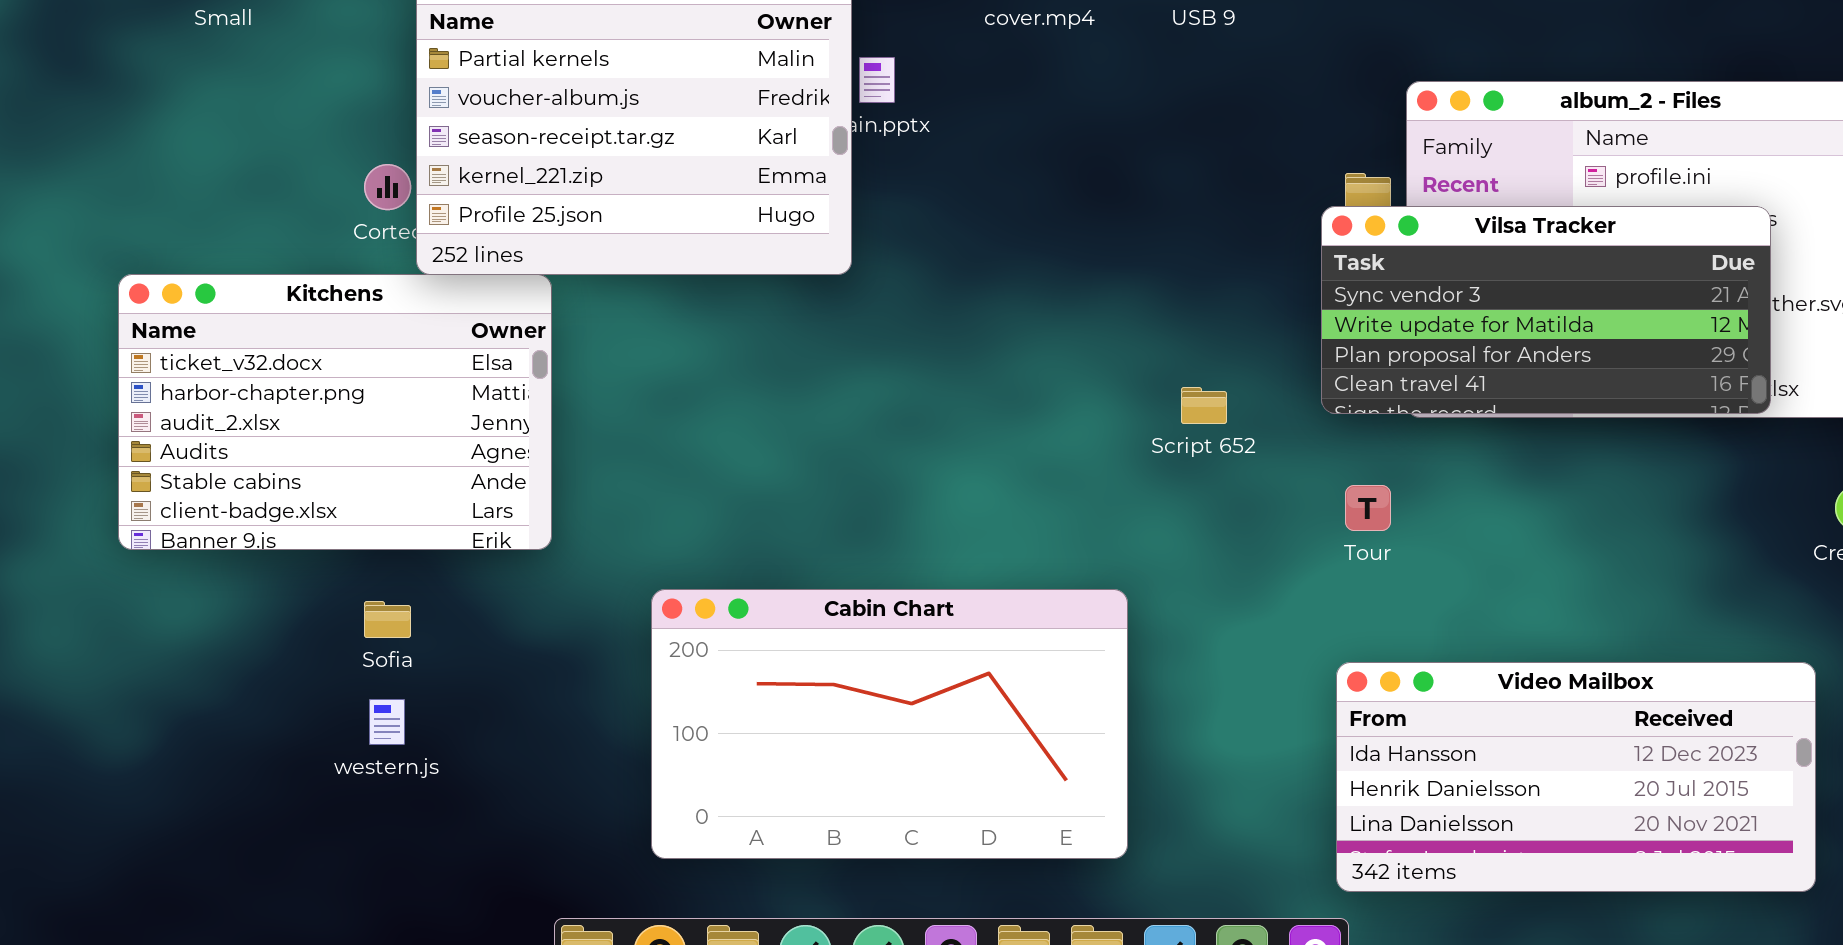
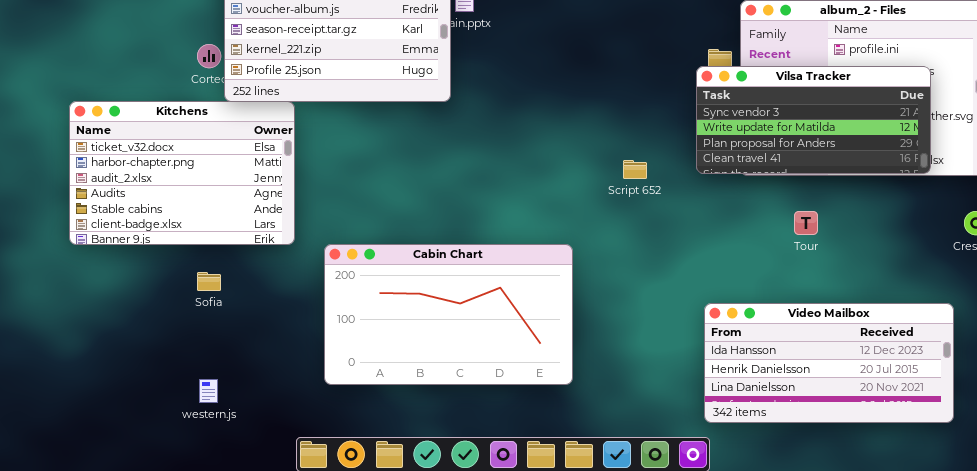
Tour: [1345,485,1391,531] -> [794,211,818,235], moved
Cabin Chart: [651,589,1128,859] -> [324,244,573,385], moved
western.js: [369,699,405,745] -> [199,379,218,403], moved

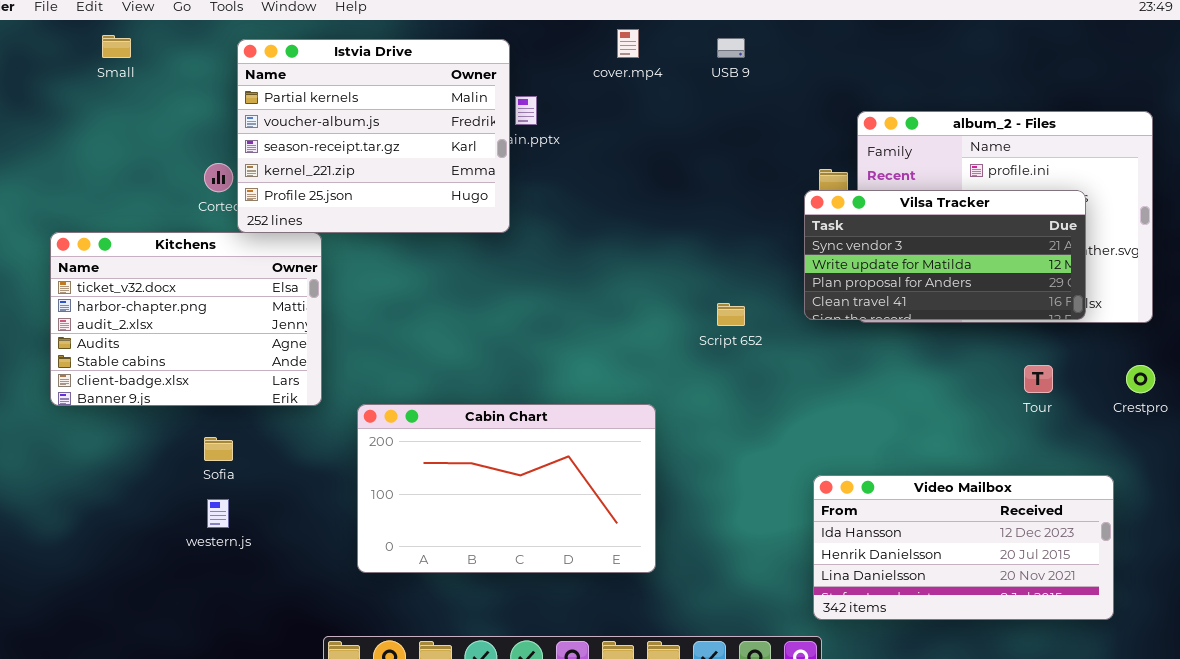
Tour: [794,211,818,235] -> [1024,365,1053,393], moved
western.js: [199,379,218,403] -> [207,499,229,528], moved

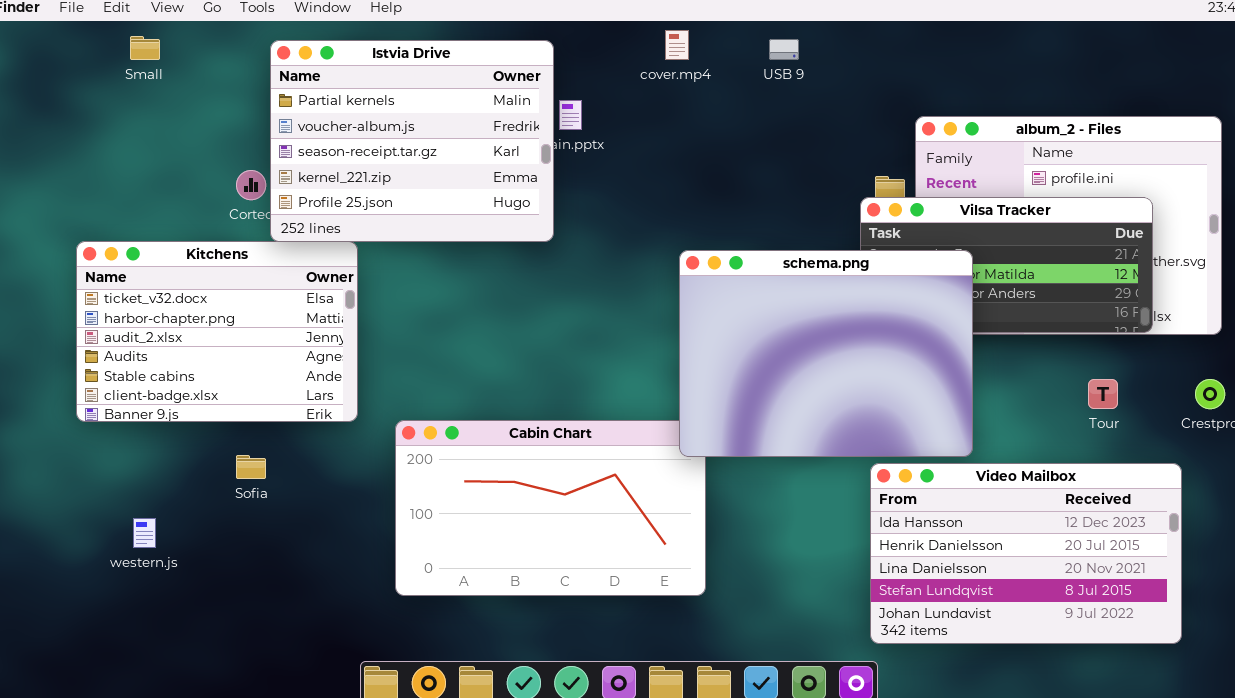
schema.png: none -> [679,250,973,457], opened
Video Mailbox: [813,475,1114,620] -> [870,463,1182,644], resized
western.js: [207,499,229,528] -> [133,518,156,548], moved

